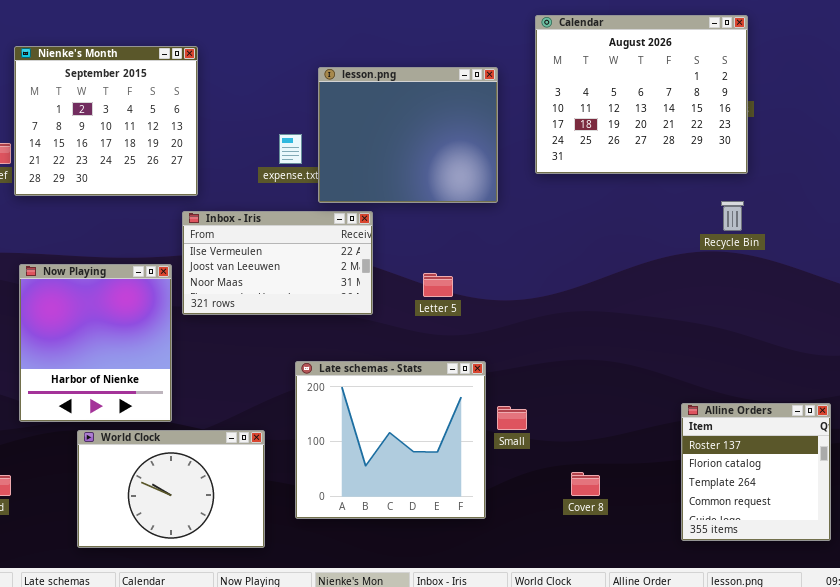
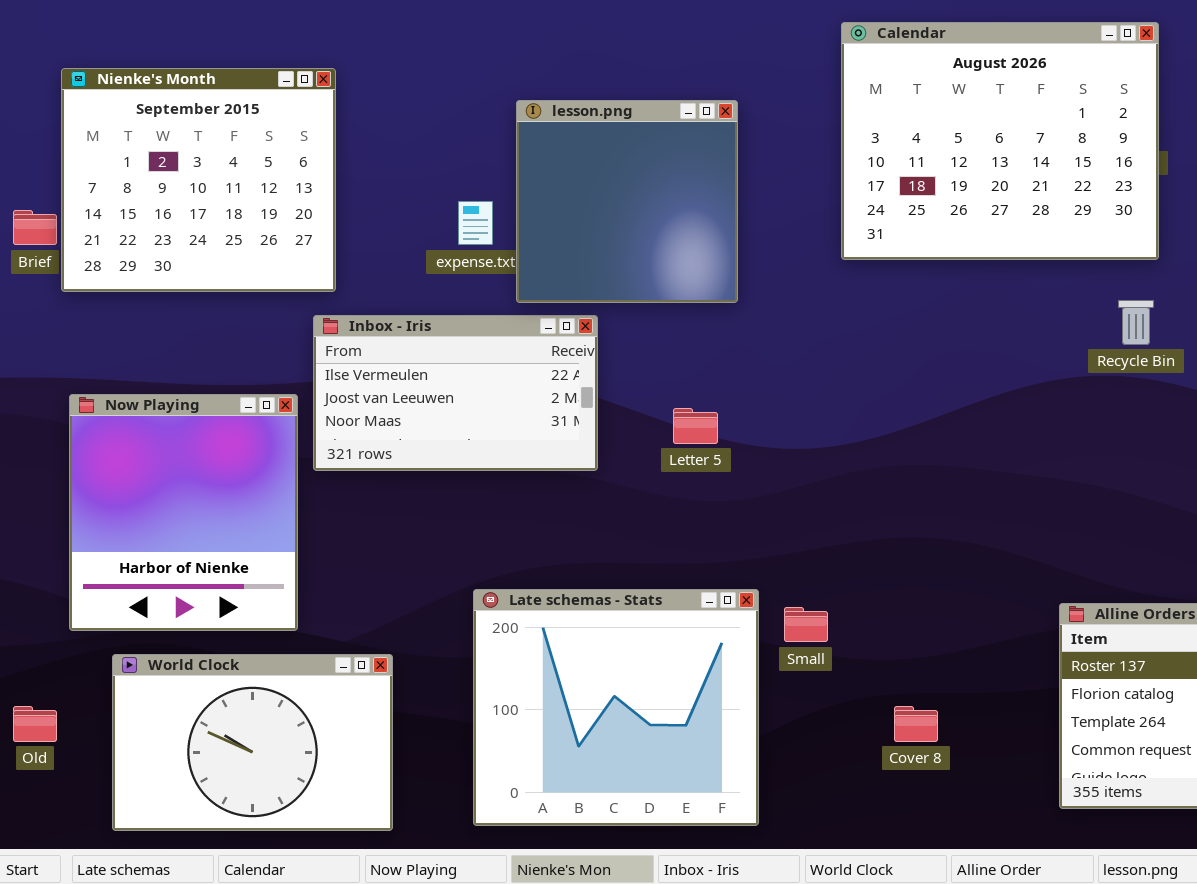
lesson.png: [318,67,498,203] -> [516,100,738,303], resized
Late schemas - Stats: [295,361,486,519] -> [473,589,759,826], moved
World Clock: [77,430,265,548] -> [112,654,393,831], moved

